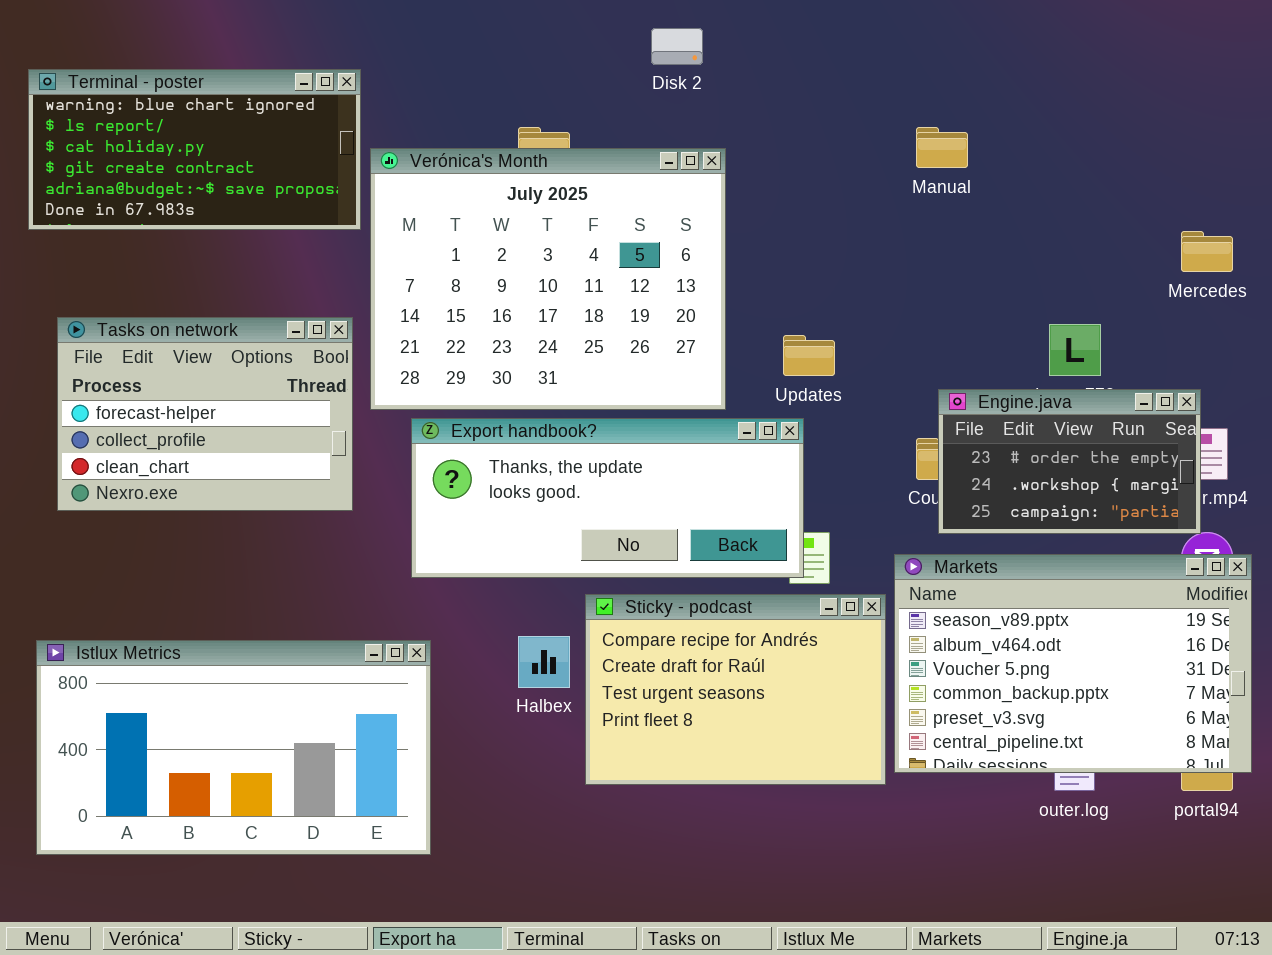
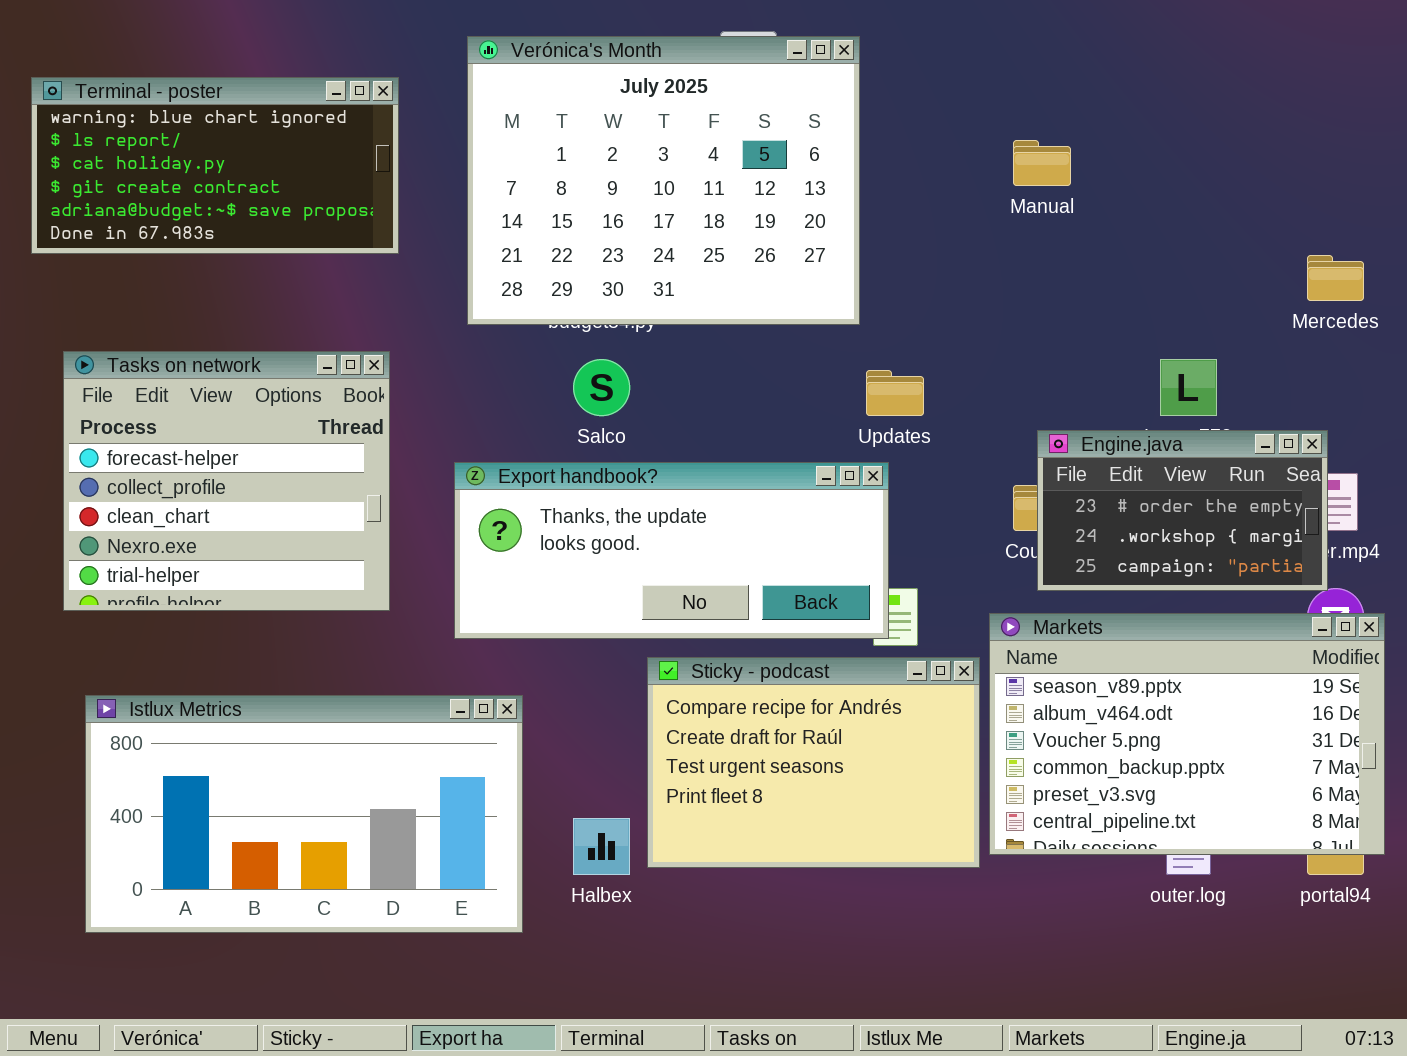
Verónica's Month: [370,148,726,410] -> [467,36,860,325], moved
Tasks on network: [57,317,353,511] -> [63,351,390,611], resized
Halbex: [518,636,570,688] -> [573,818,630,875], moved
Istlux Metrics: [36,640,431,855] -> [85,695,523,933], moved

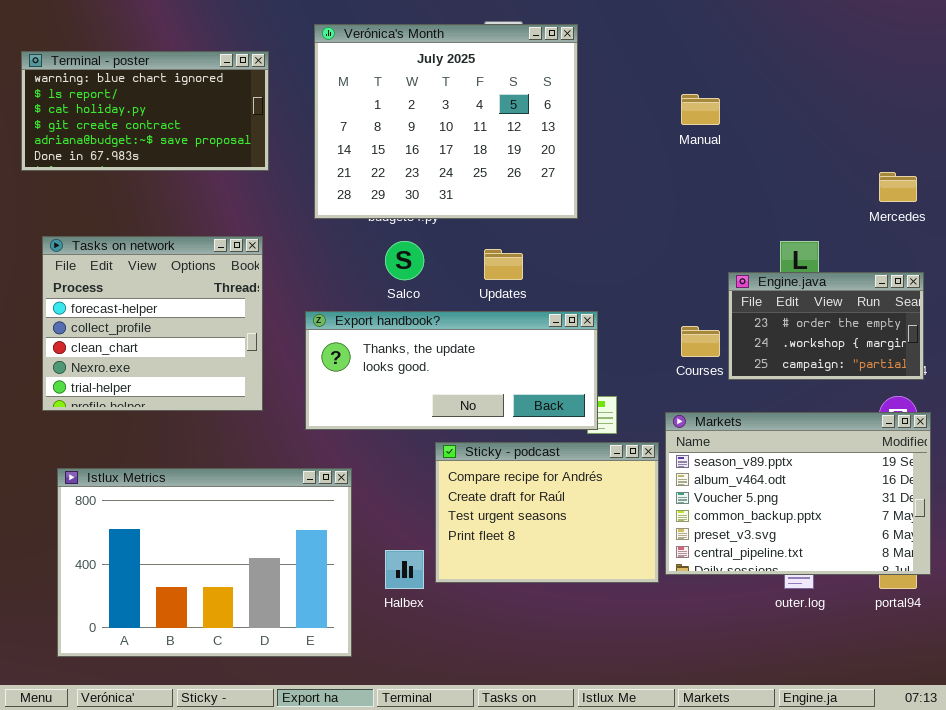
Updates: [866,370,924,416] -> [484,249,523,280], moved
Engine.java: [1037,430,1328,591] -> [728,272,924,380], moved
Istlux Metrics: [85,695,523,933] -> [57,468,352,657], resized

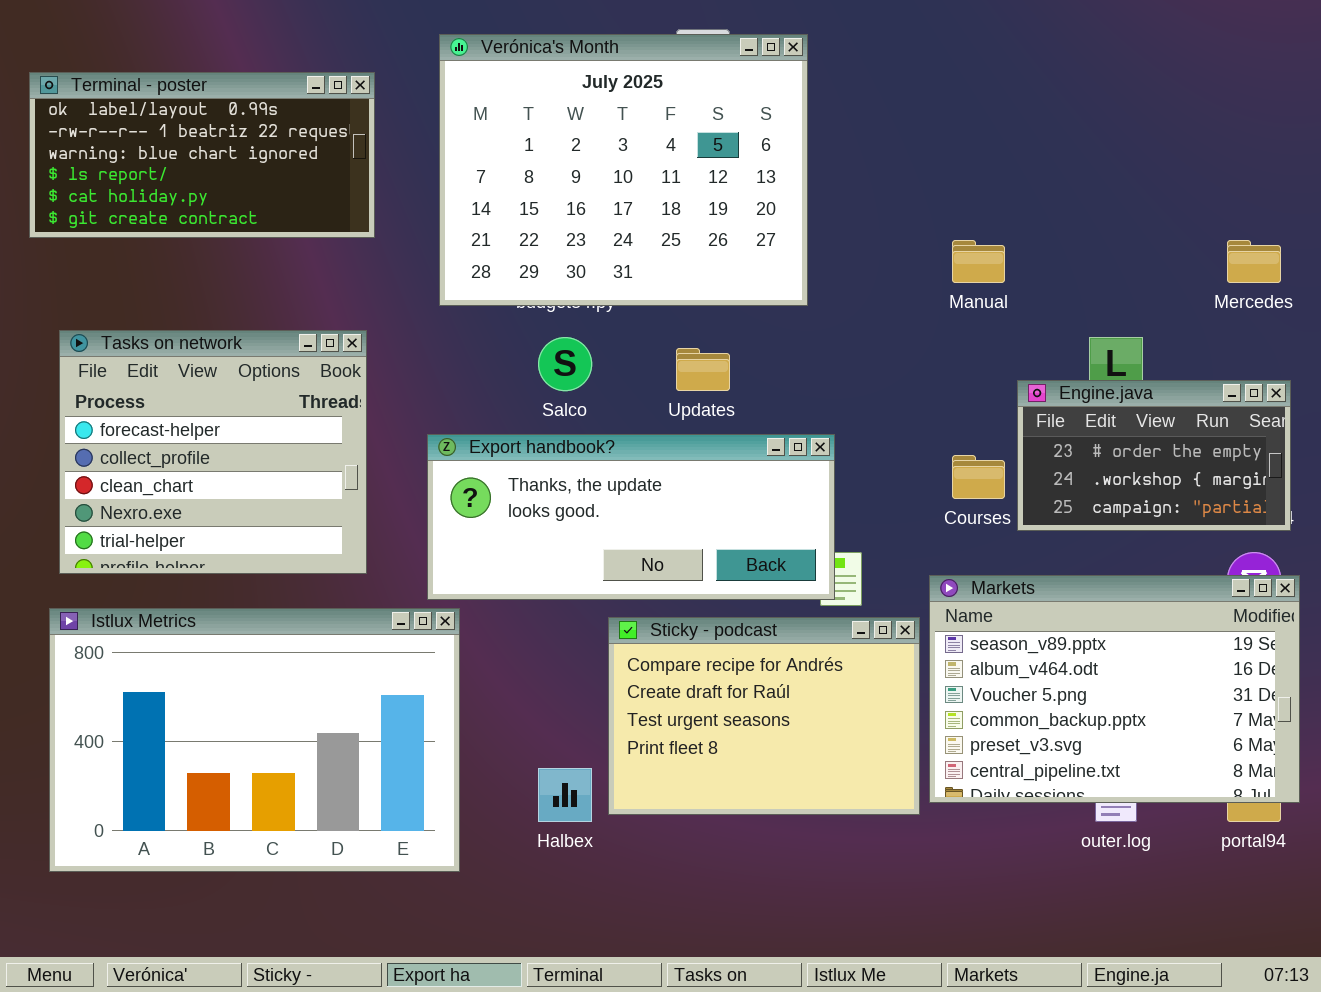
Terminal - poster: [21,51,269,171] -> [29,72,375,238], scrolled up 2 rows
Manual: [681,94,720,125] -> [952,240,1005,283], moved
Istlux Metrics: [57,468,352,657] -> [49,608,460,872], moved

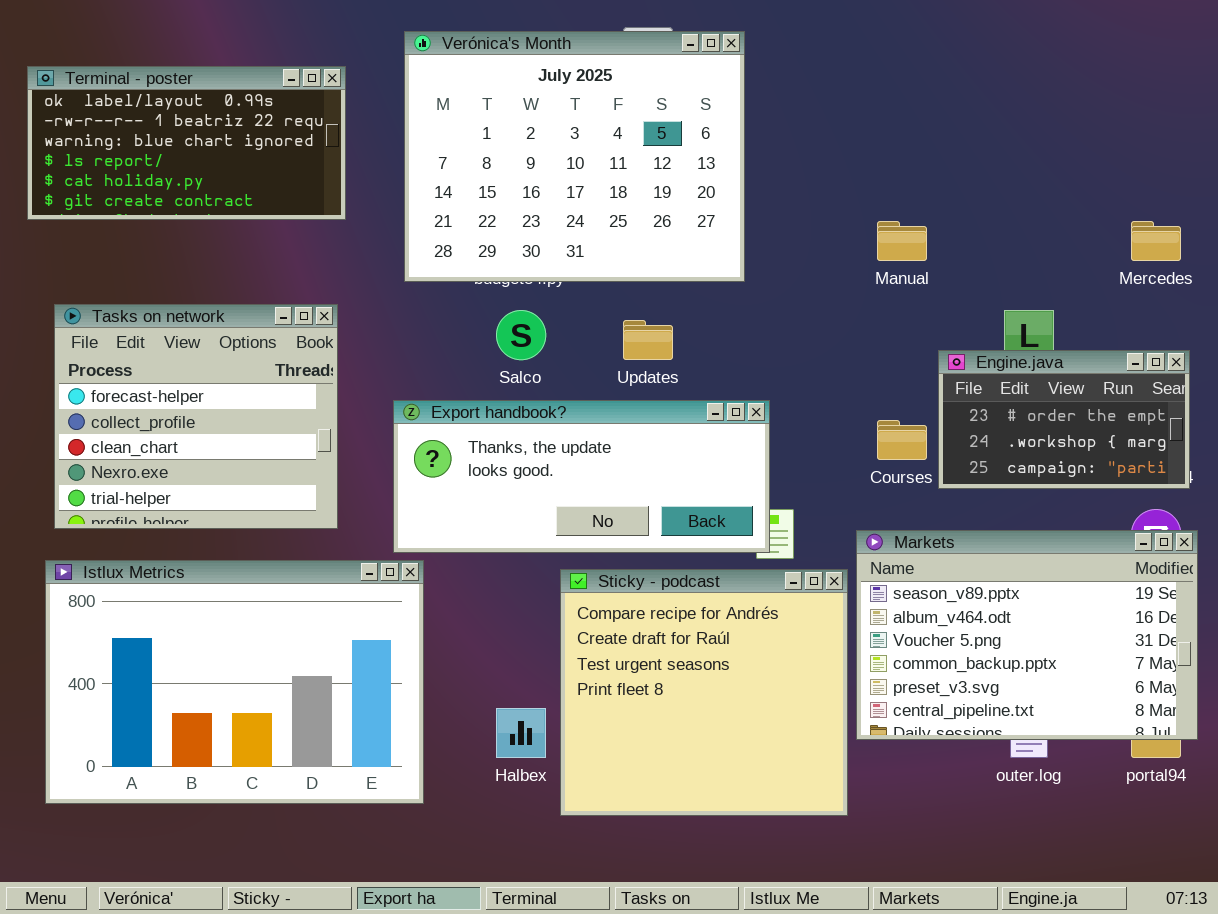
Sticky - podcast: [608,617,920,815] -> [560,569,848,816], resized

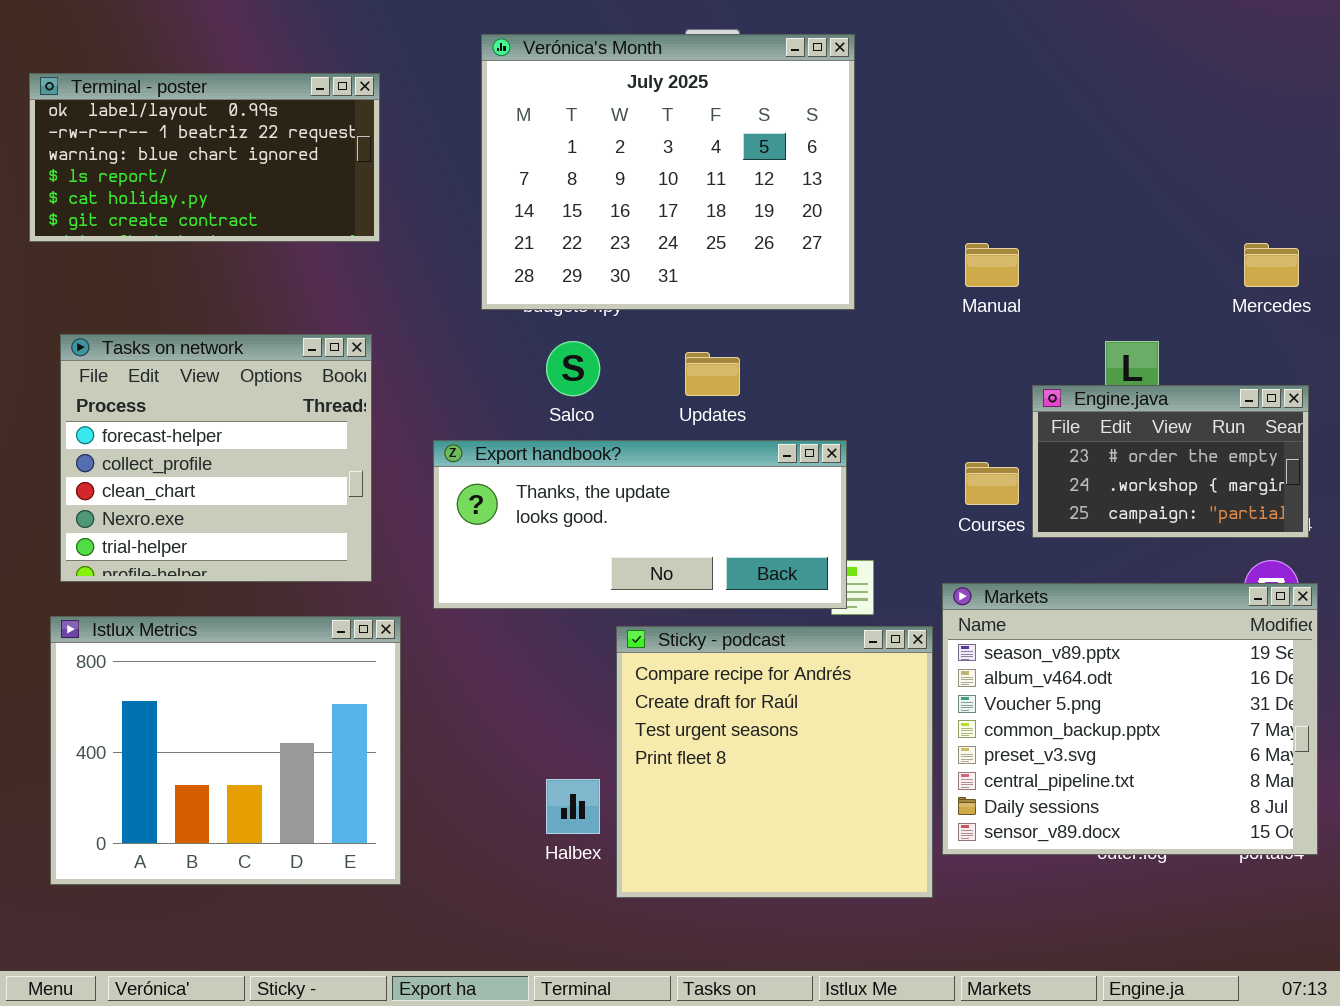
Verónica's Month: [404,31,745,282] -> [481,34,855,310], moved
Markets: [856,530,1198,740] -> [942,583,1318,855], resized
Istlux Metrics: [45,560,424,804] -> [50,616,401,885], resized

